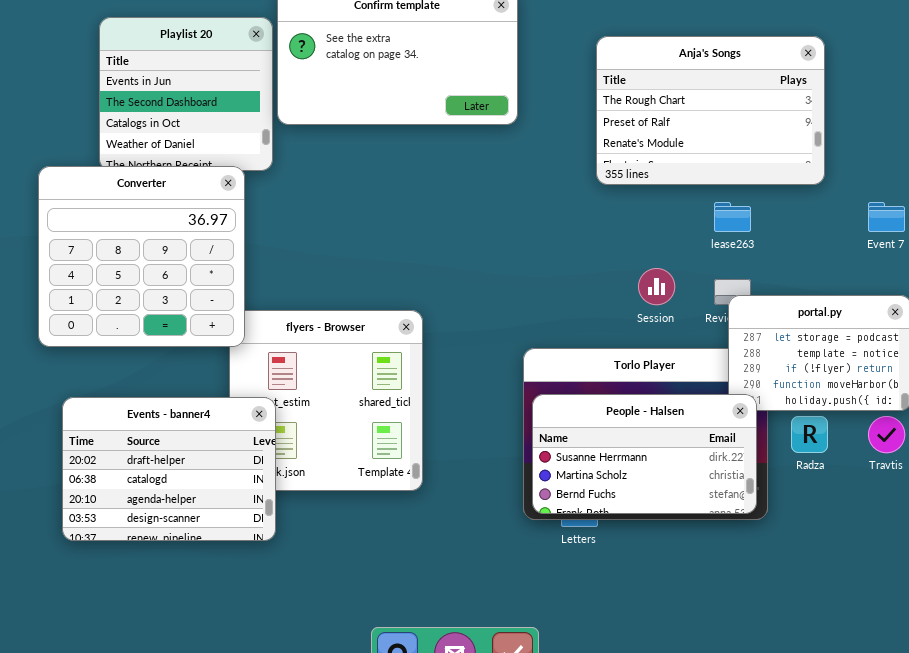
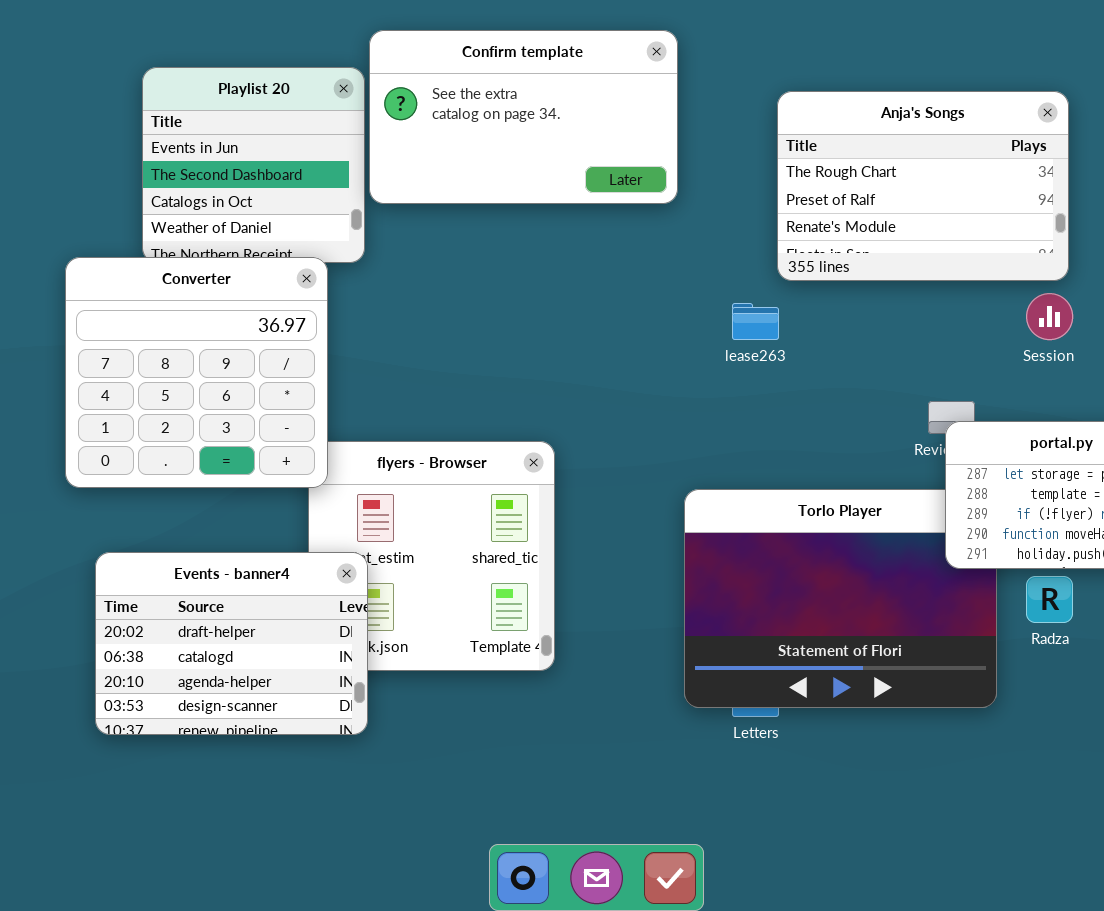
lease263: [714,202,751,232] -> [732,303,779,340], moved
Session: [638,268,675,305] -> [1026,293,1073,340], moved
People - Halsen: [532,394,757,514] -> none, closed

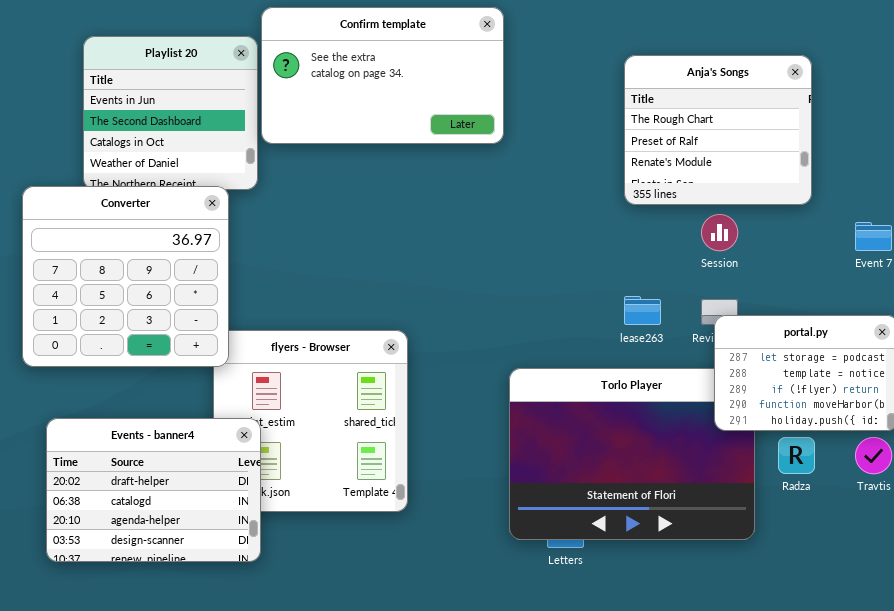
Anja's Songs: [777,91,1069,281] -> [624,55,812,205], resized
Session: [1026,293,1073,340] -> [701,214,738,251], moved
lease263: [732,303,779,340] -> [624,296,661,325], moved

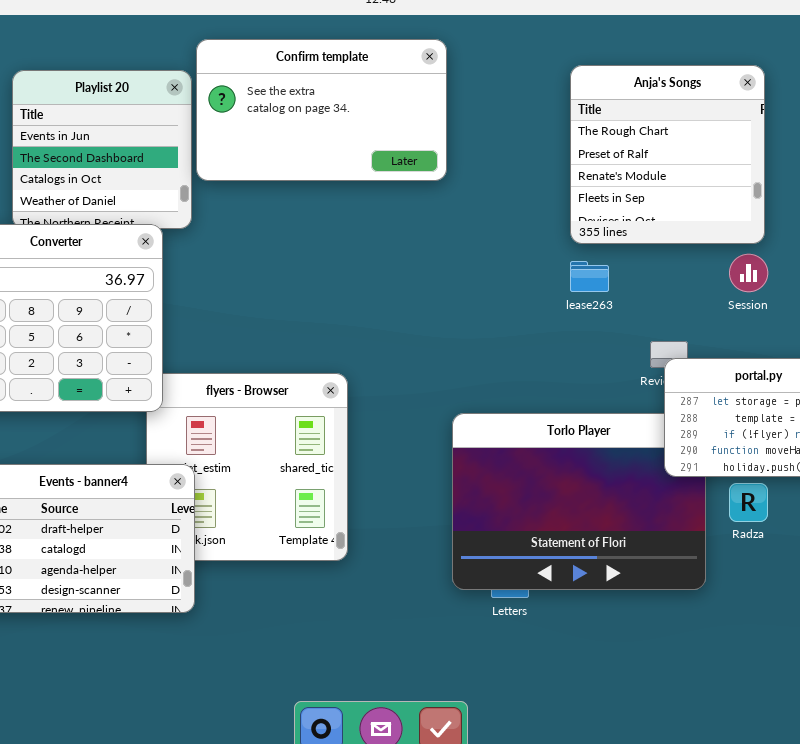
Anja's Songs: [624,55,812,205] -> [570,65,765,244], resized
Session: [701,214,738,251] -> [729,254,768,292], moved
lease263: [624,296,661,325] -> [570,261,609,292], moved

